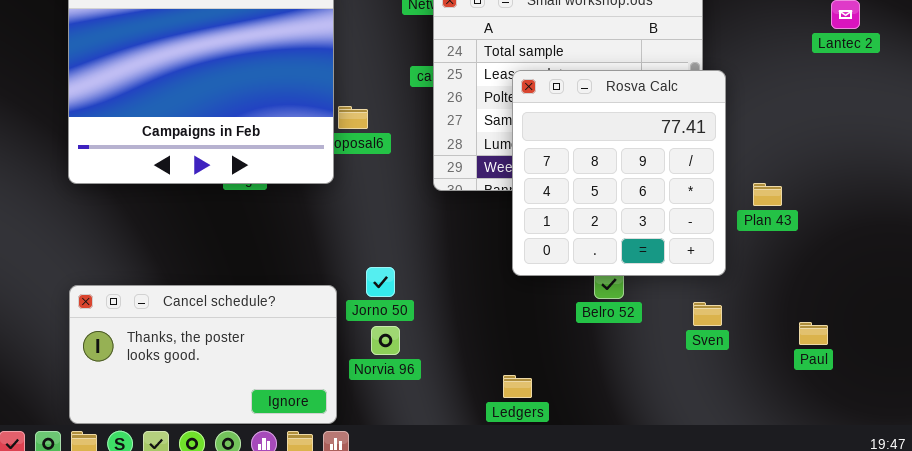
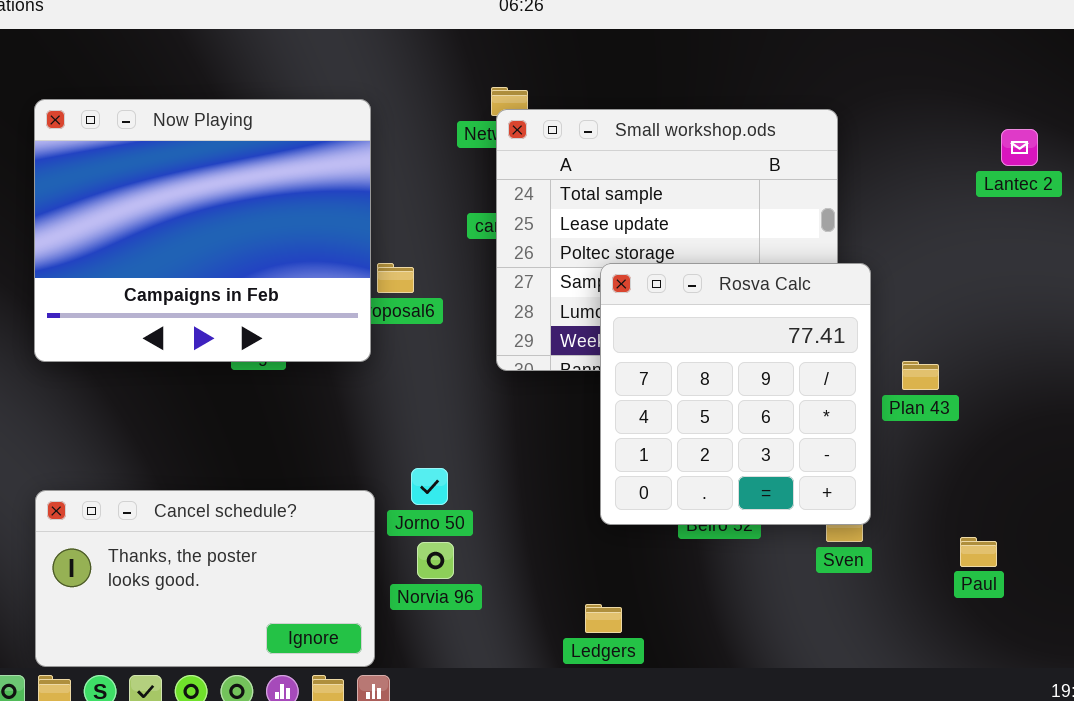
Rosva Calc: [512,70,726,276] -> [600,263,871,525], moved

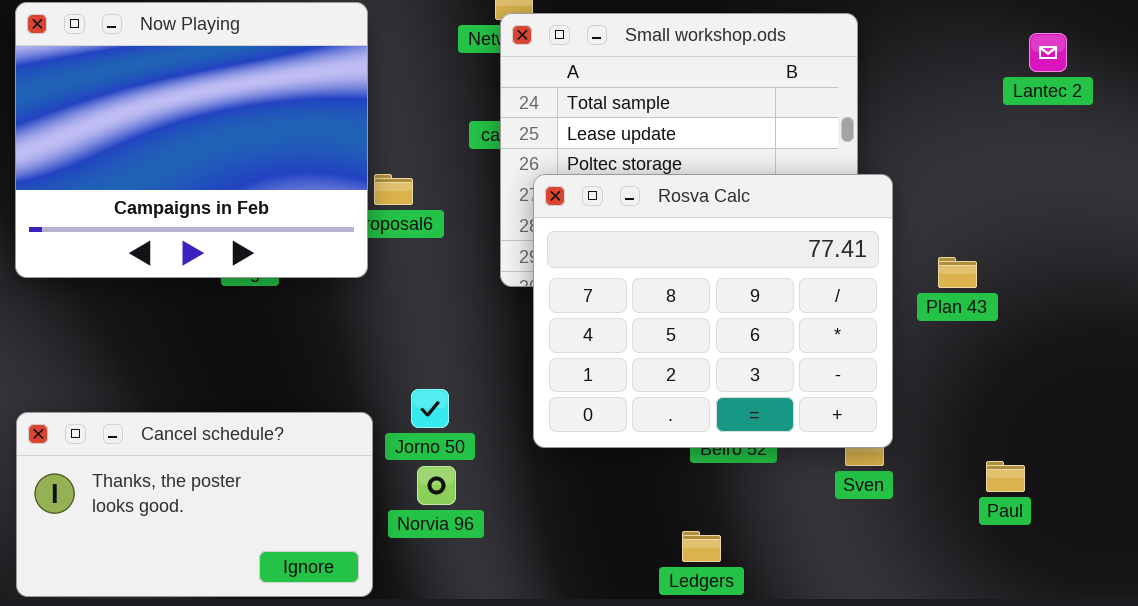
Rosva Calc: [600,263,871,525] -> [533,174,893,448], resized
Plan 43: [902,361,939,390] -> [938,257,977,288], moved
Ledgers: [585,604,622,633] -> [682,531,721,562], moved

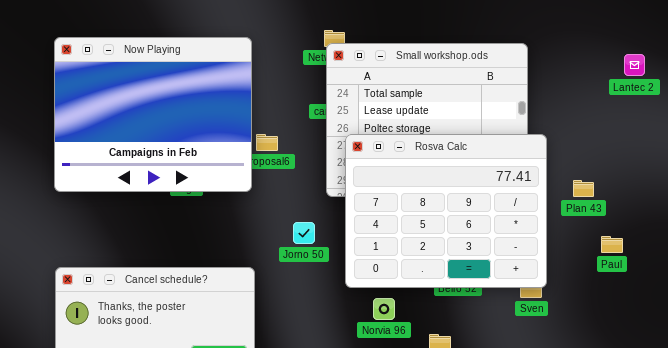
Jorno 50: [411,389,449,428] -> [293,222,315,244], moved
Paul: [986,461,1025,492] -> [601,236,623,253], moved
Norvia 96: [417,466,456,505] -> [373,298,395,320], moved

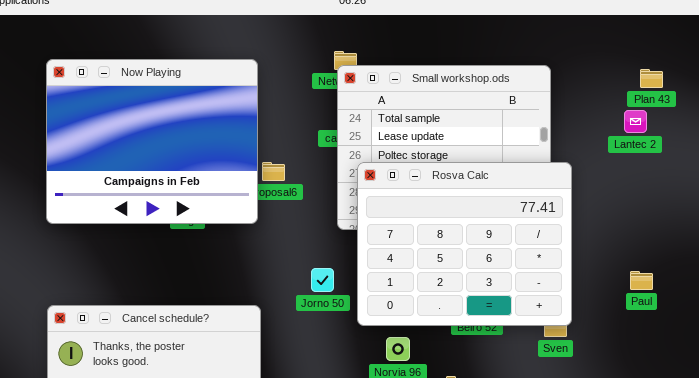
Lantec 2: [624,54,645,76] -> [624,110,647,133], moved
Plan 43: [573,180,594,197] -> [640,69,663,88], moved
Jorno 50: [293,222,315,244] -> [311,268,334,292], moved

